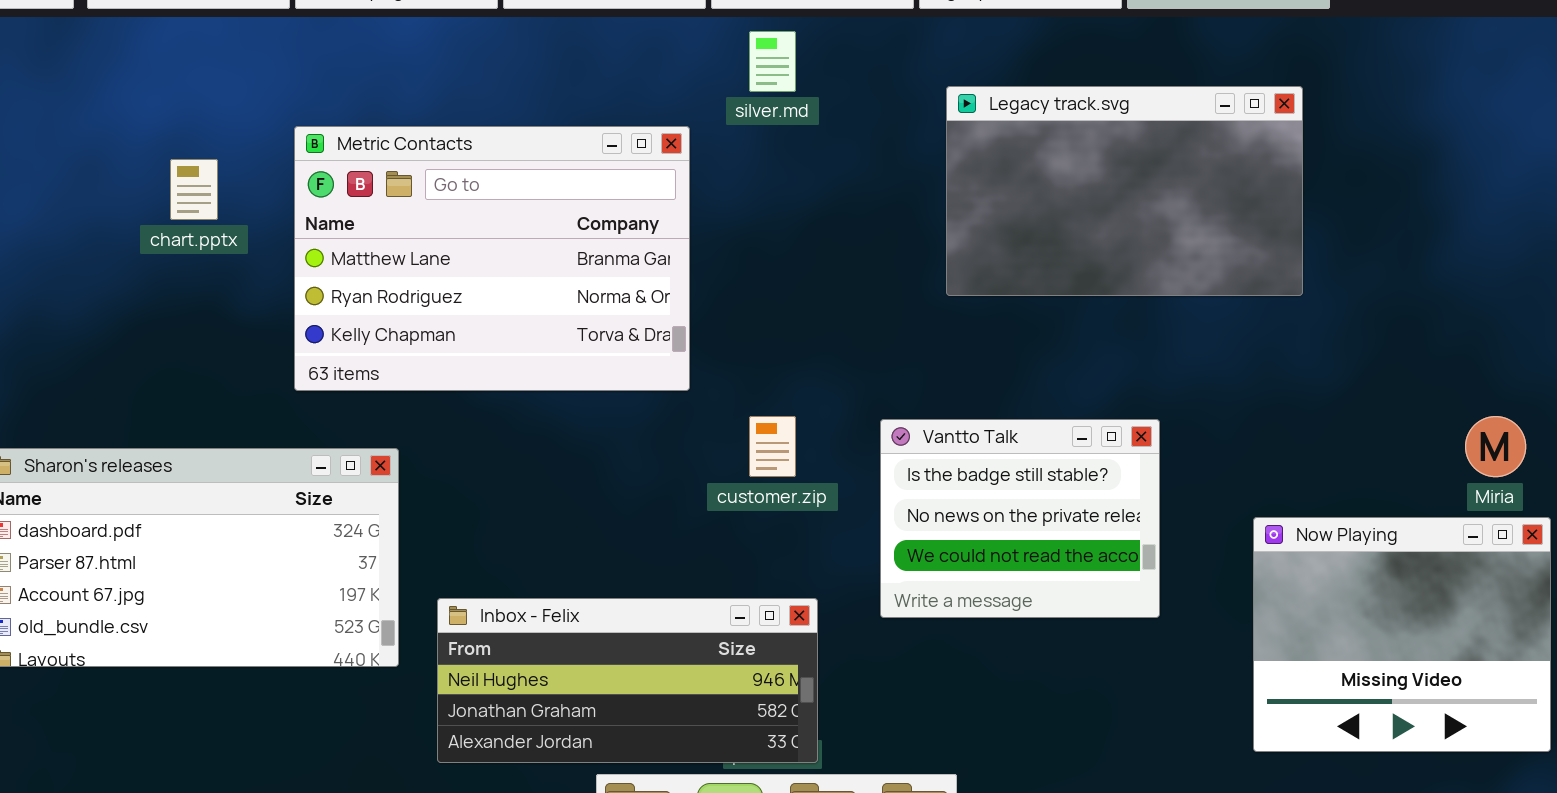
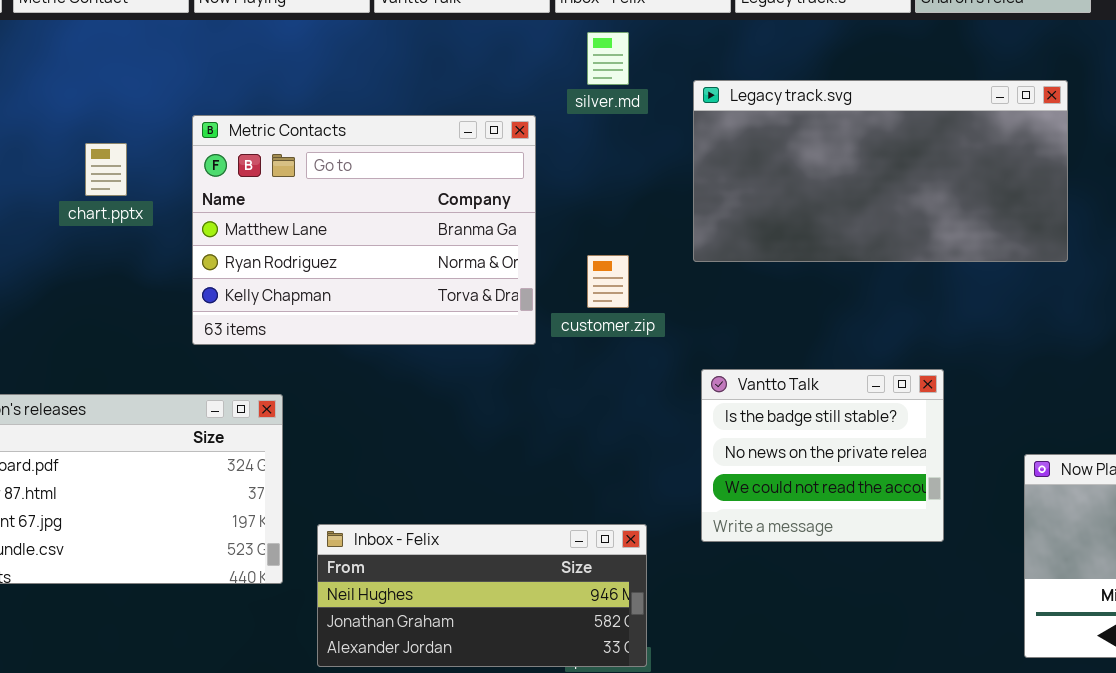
Legacy track.svg: [946,86,1303,296] -> [693,80,1068,262], resized
customer.zip: [749,416,796,477] -> [587,255,629,308], moved

